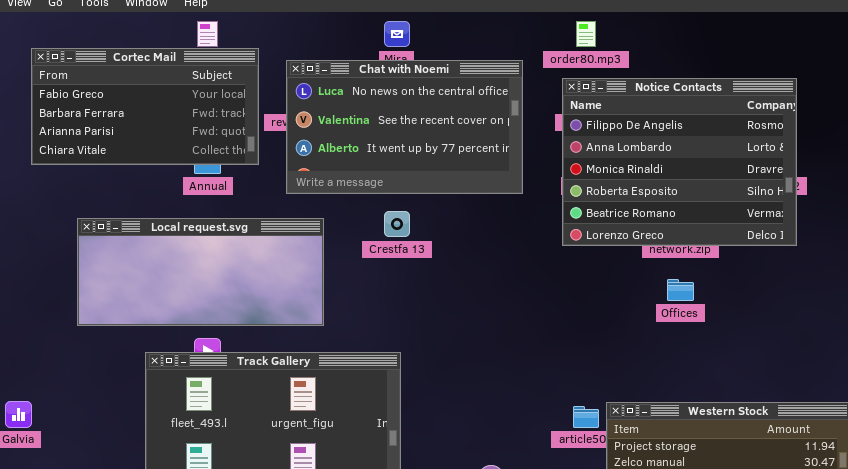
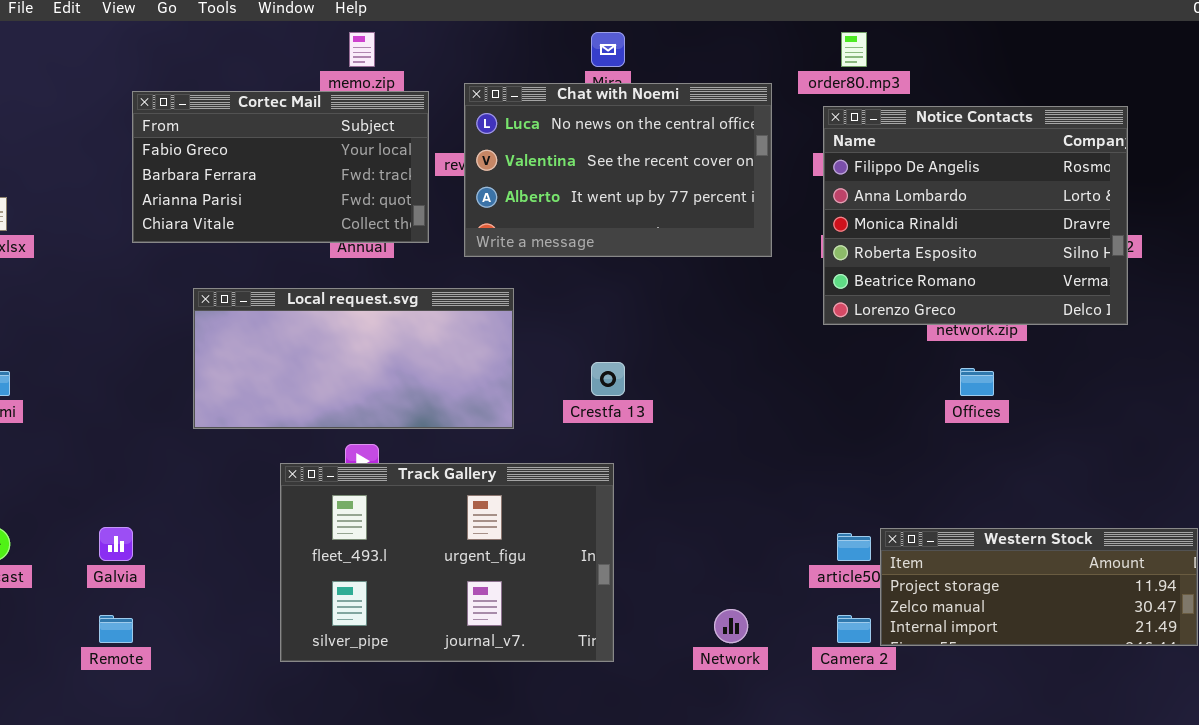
Cortec Mail: [31,48,259,165] -> [132,91,429,243], moved
Crestfa 13: [384,211,410,237] -> [591,362,625,396], moved

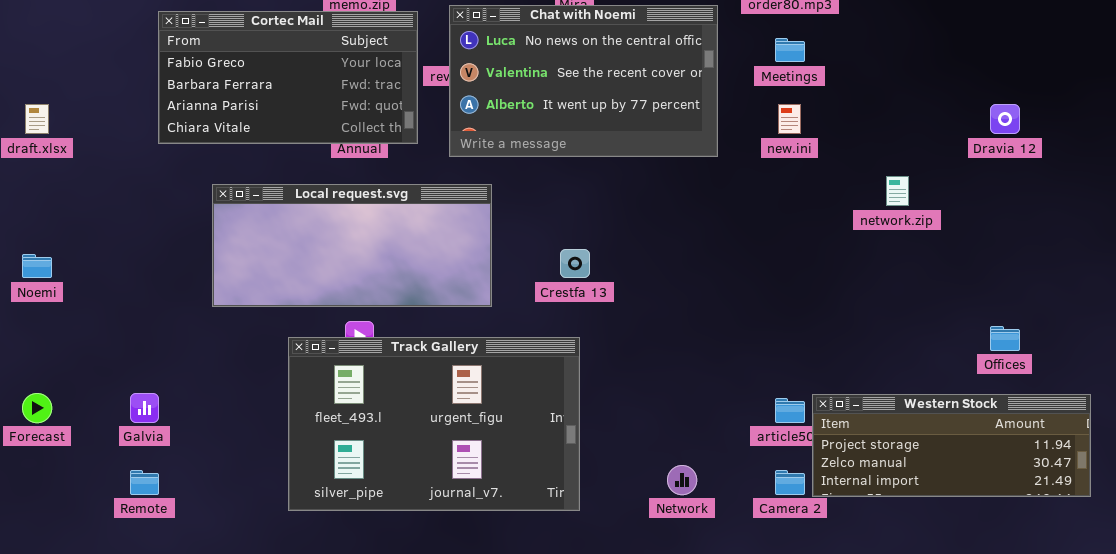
Notice Contacts: [823,106,1128,325] -> none, closed
Offices: [960,368,994,396] -> [990,326,1020,351], moved

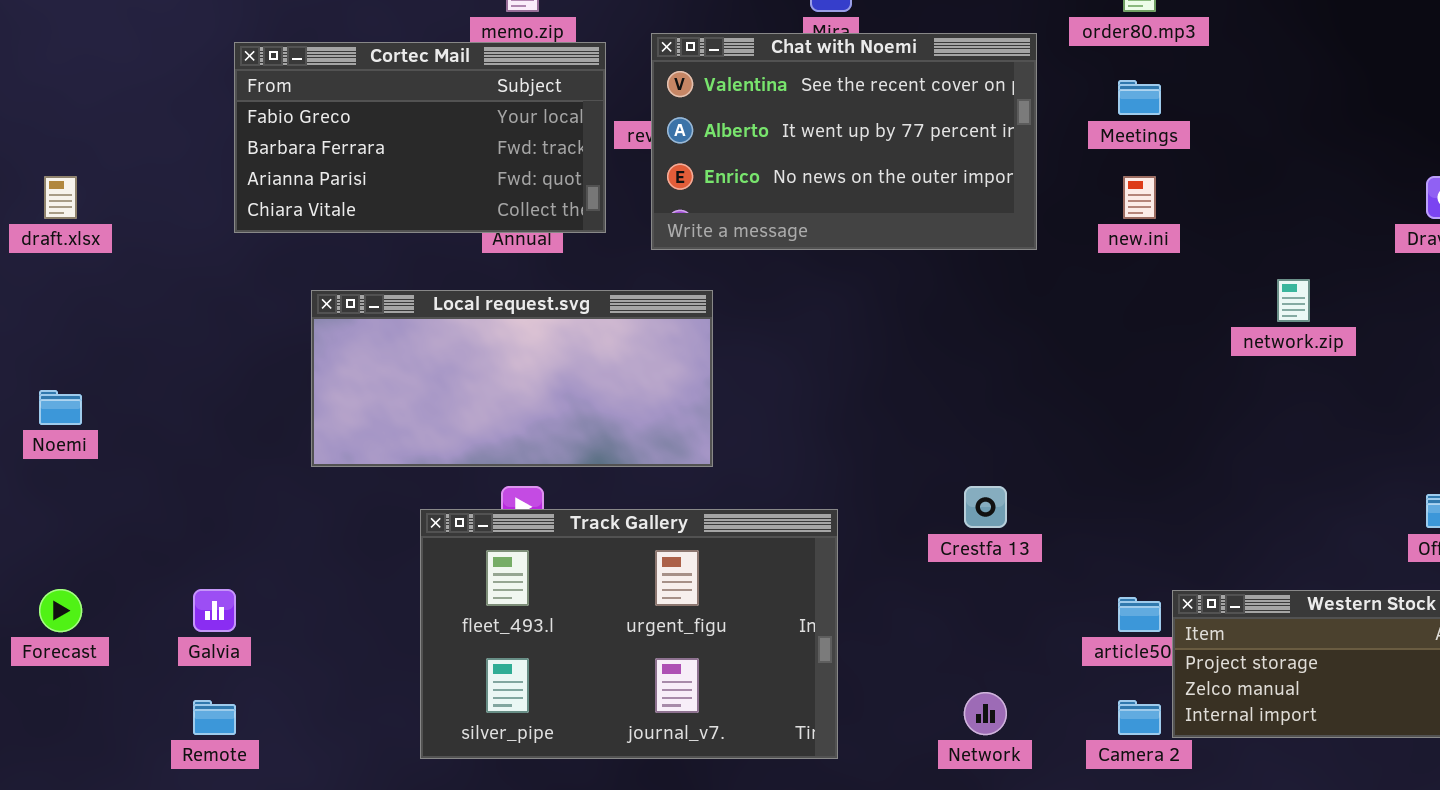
Chat with Noemi: [449,5,718,157] -> [651,33,1037,250], scrolled down 1 row
Crestfa 13: [560,249,590,278] -> [964,486,1007,528], moved

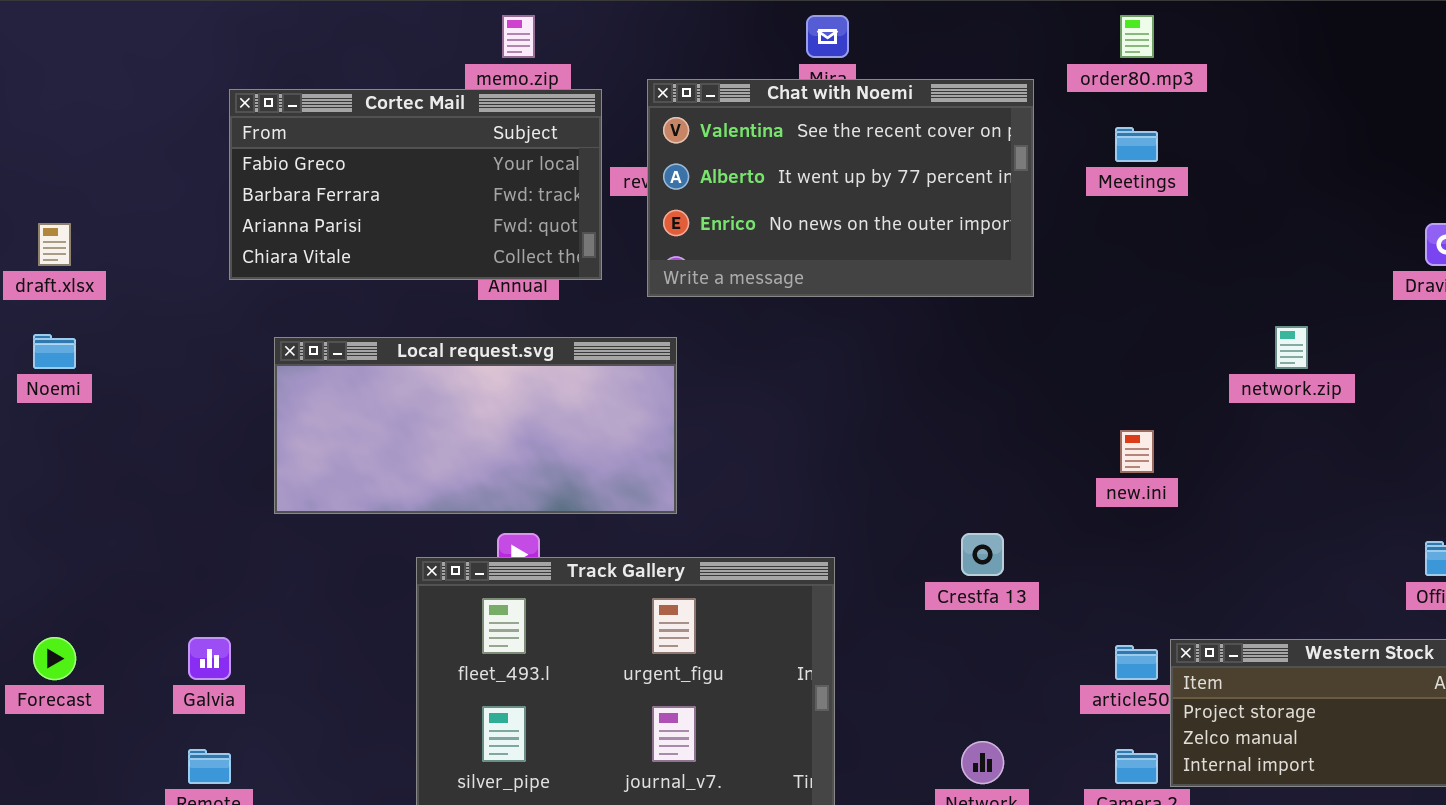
new.ini: [1123,176,1156,219] -> [1120,430,1154,473], moved
Local request.svg: [311,290,713,467] -> [274,337,677,514], moved
Noemi: [39,390,82,425] -> [33,334,76,369], moved

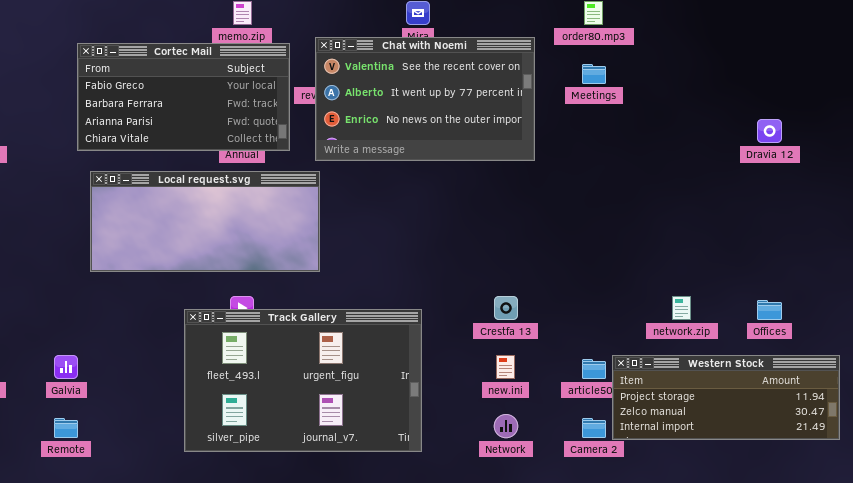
network.zip: [1275,326,1308,369] -> [672,296,691,320], moved
Local request.svg: [274,337,677,514] -> [90,171,320,272], moved
new.ini: [1120,430,1154,473] -> [496,355,515,379], moved

